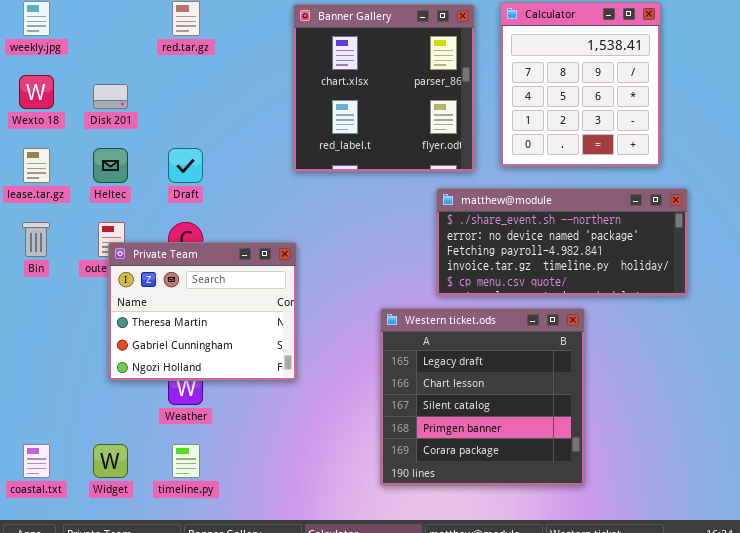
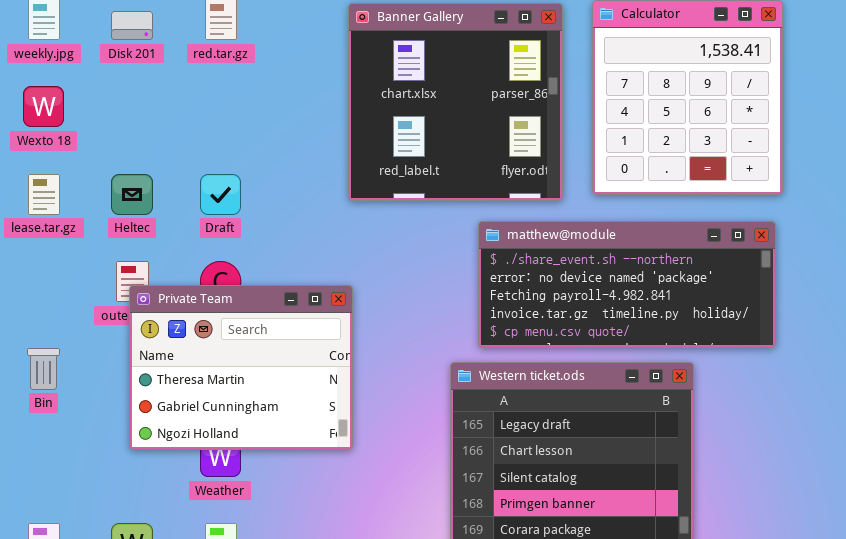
Disk 201: [93,84,128,109] -> [111,11,153,40], moved
matthew@module: [436,188,688,296] -> [478,221,776,348], moved
Bin: [22,222,50,257] -> [27,348,60,390], moved

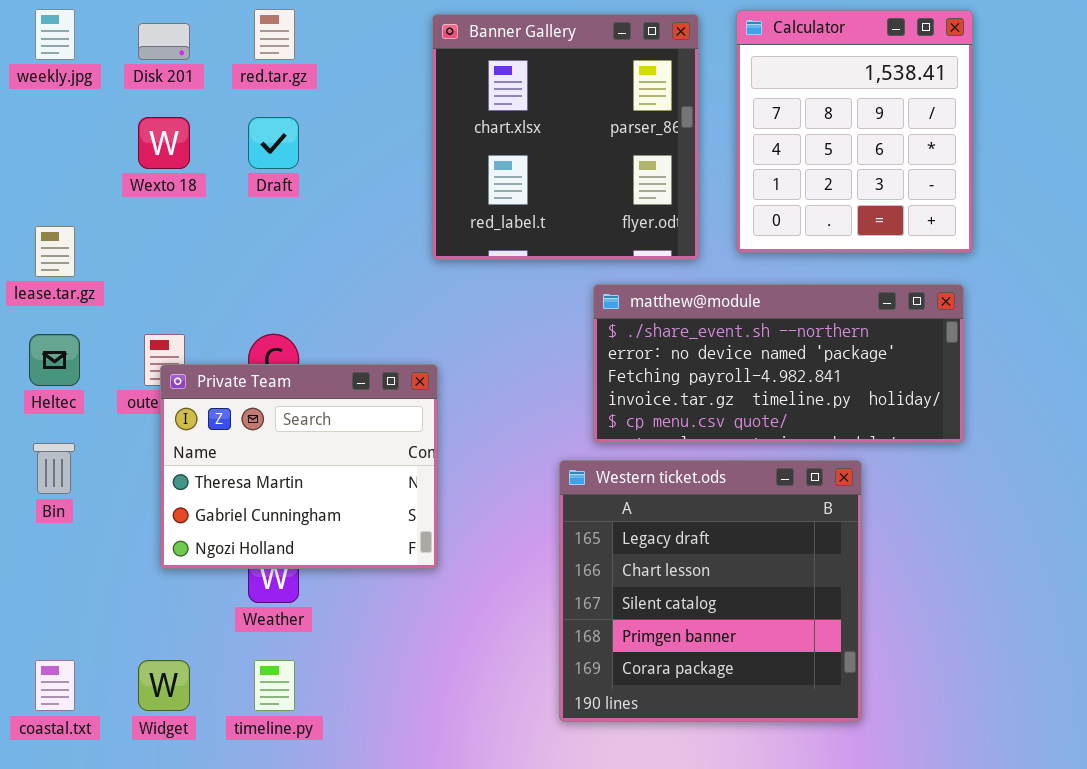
Wexto 18: [23,86,64,127] -> [138,117,190,169], moved
Heltec: [111,174,153,215] -> [29,334,80,386], moved
Draft: [200,174,241,215] -> [248,117,299,169], moved

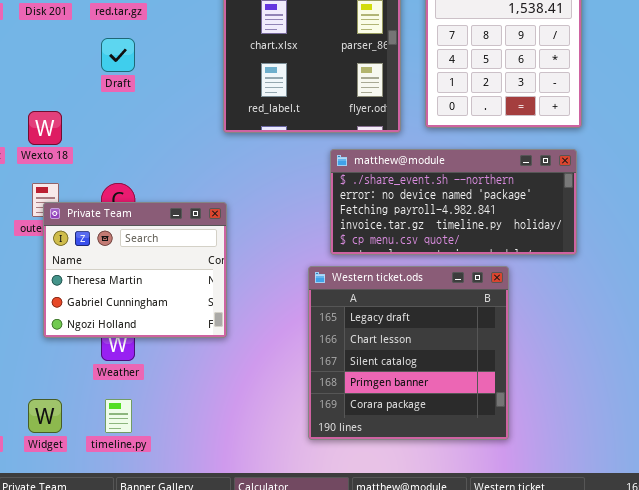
Wexto 18: [138,117,190,169] -> [28,111,62,145], moved

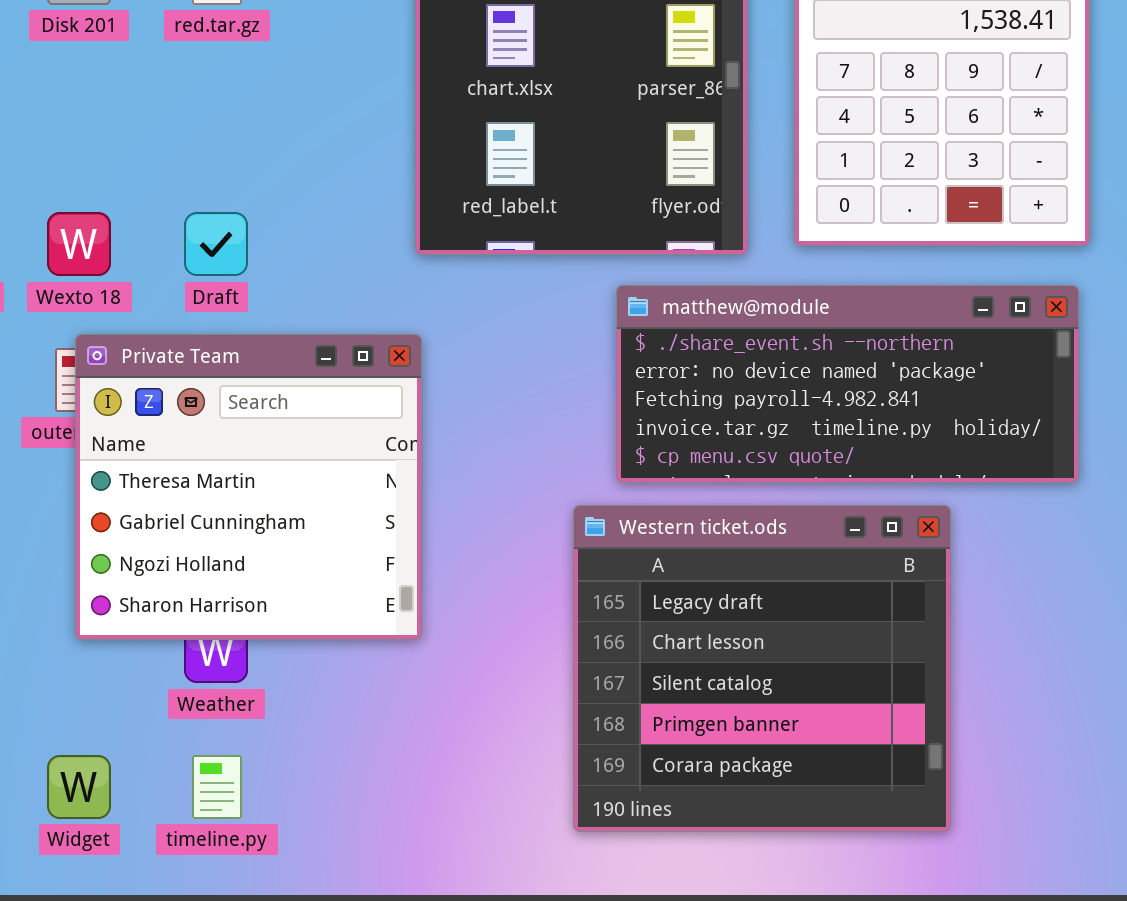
Draft: [101,38,135,72] -> [184,212,248,276], moved
Private Team: [43,202,227,338] -> [75,334,422,640], resized

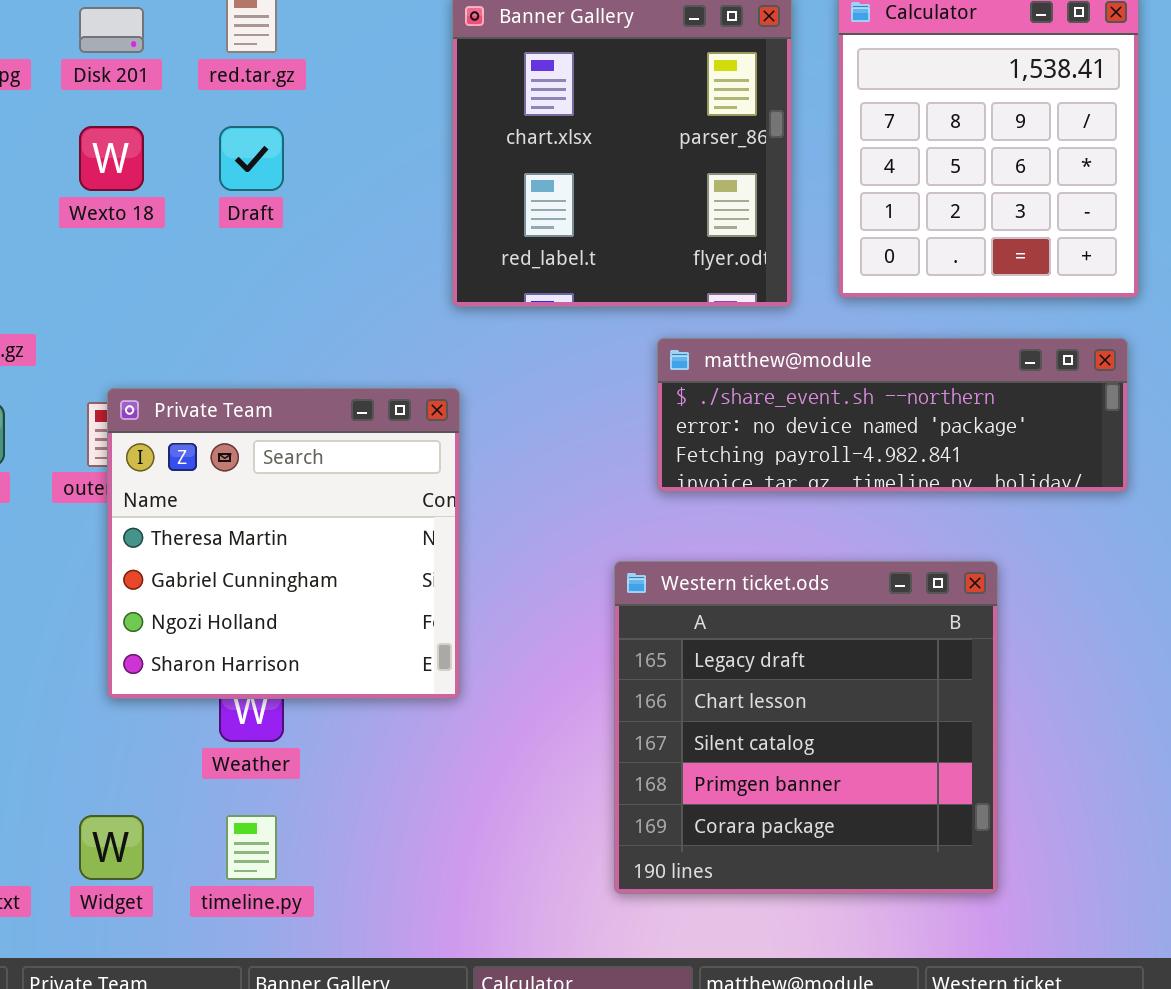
Wexto 18: [47,212,111,276] -> [79,126,144,191], moved
Draft: [184,212,248,276] -> [219,126,284,191], moved
matthew@module: [616,285,1079,483] -> [657,338,1128,492], resized

